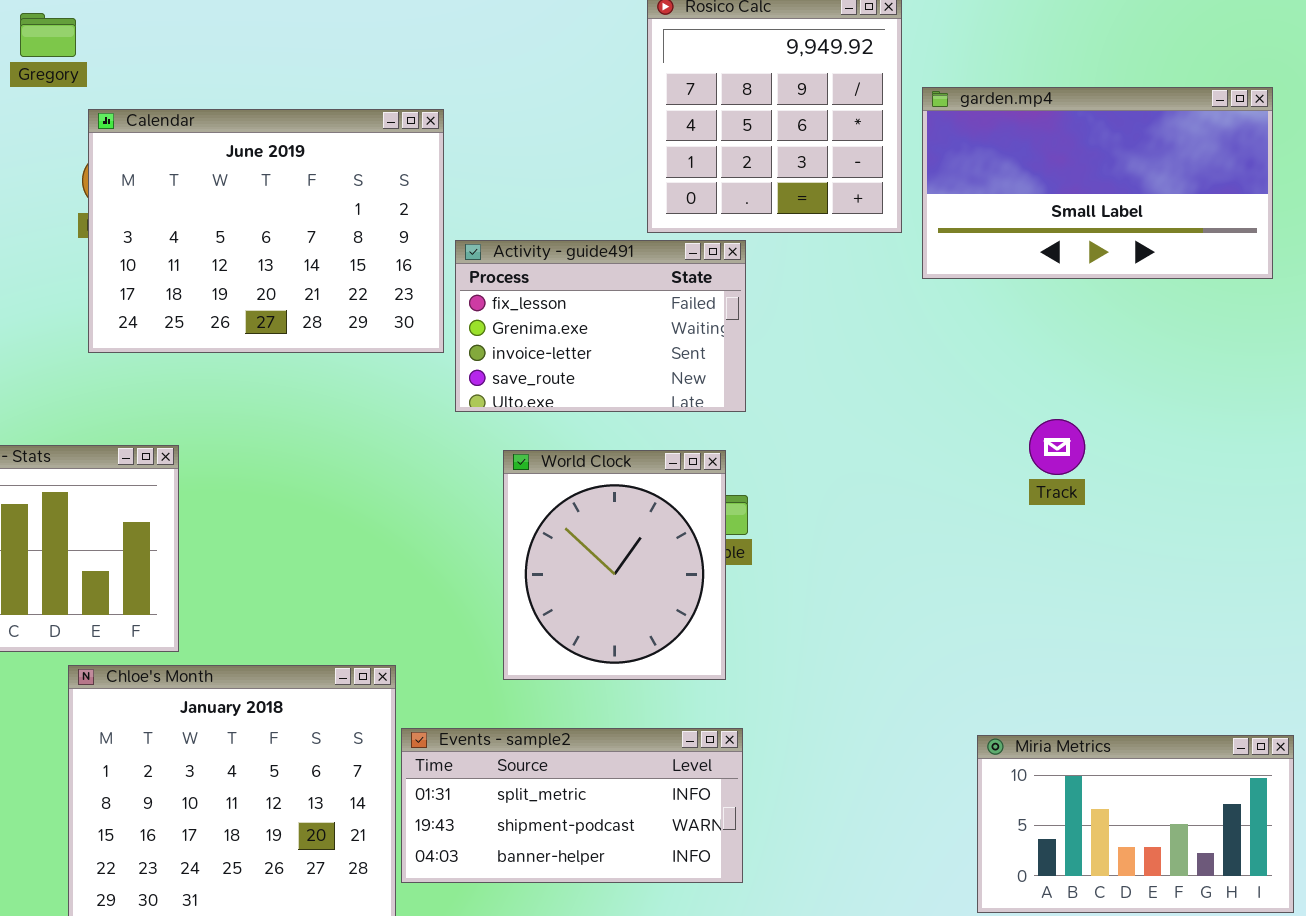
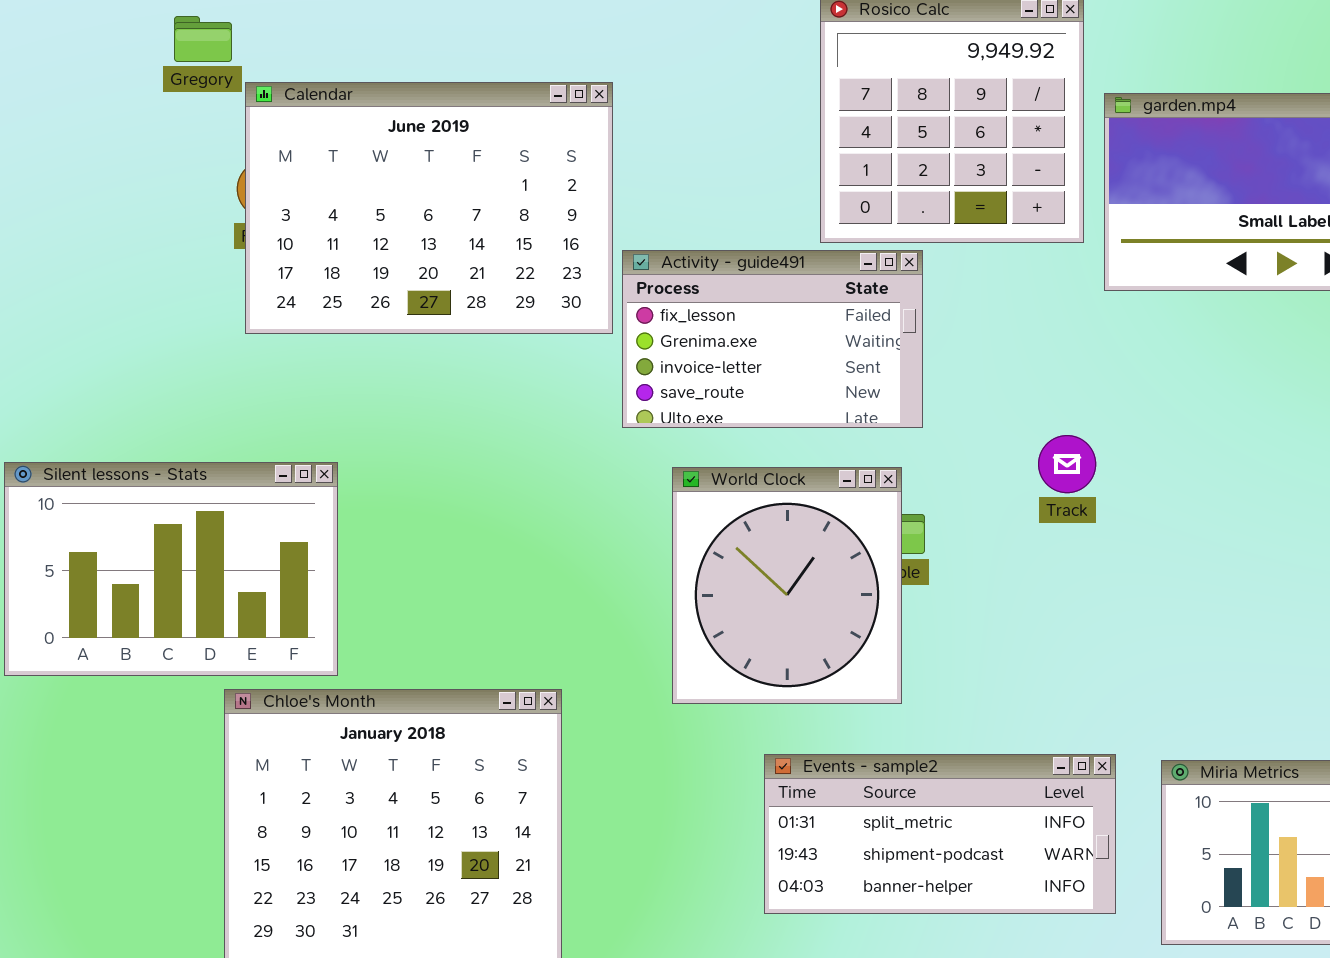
Calendar: [88,109,444,353] -> [245,82,613,334], moved
Track: [1029,419,1085,475] -> [1038,435,1096,493], moved
Events - sample2: [401,728,743,883] -> [764,754,1116,914], moved

